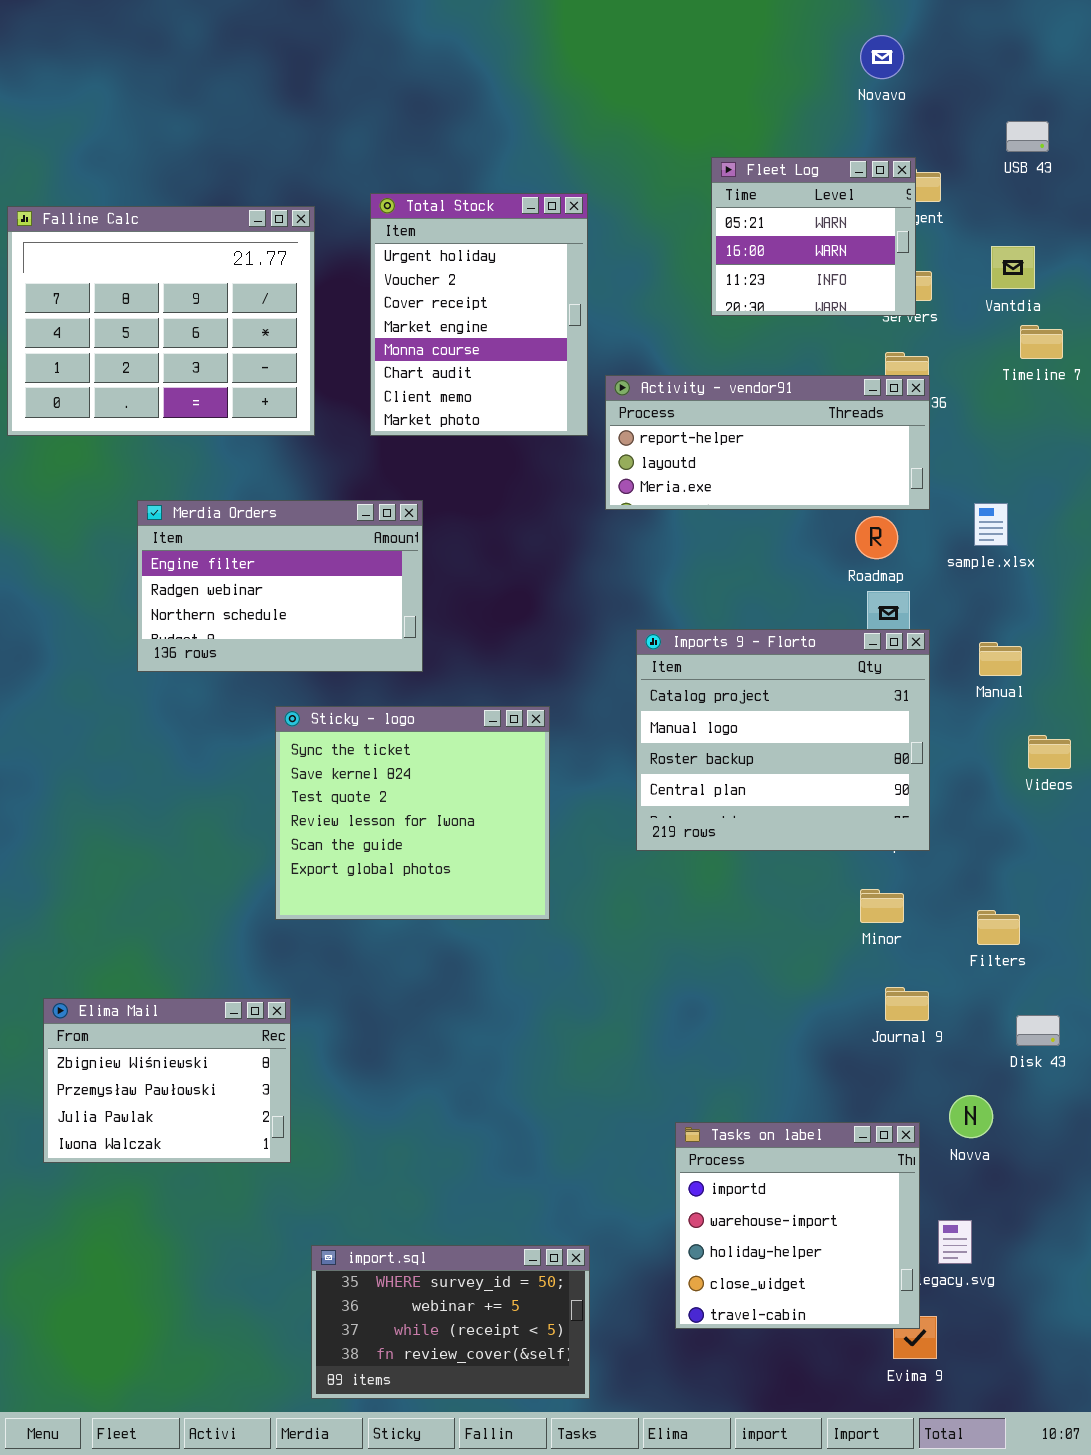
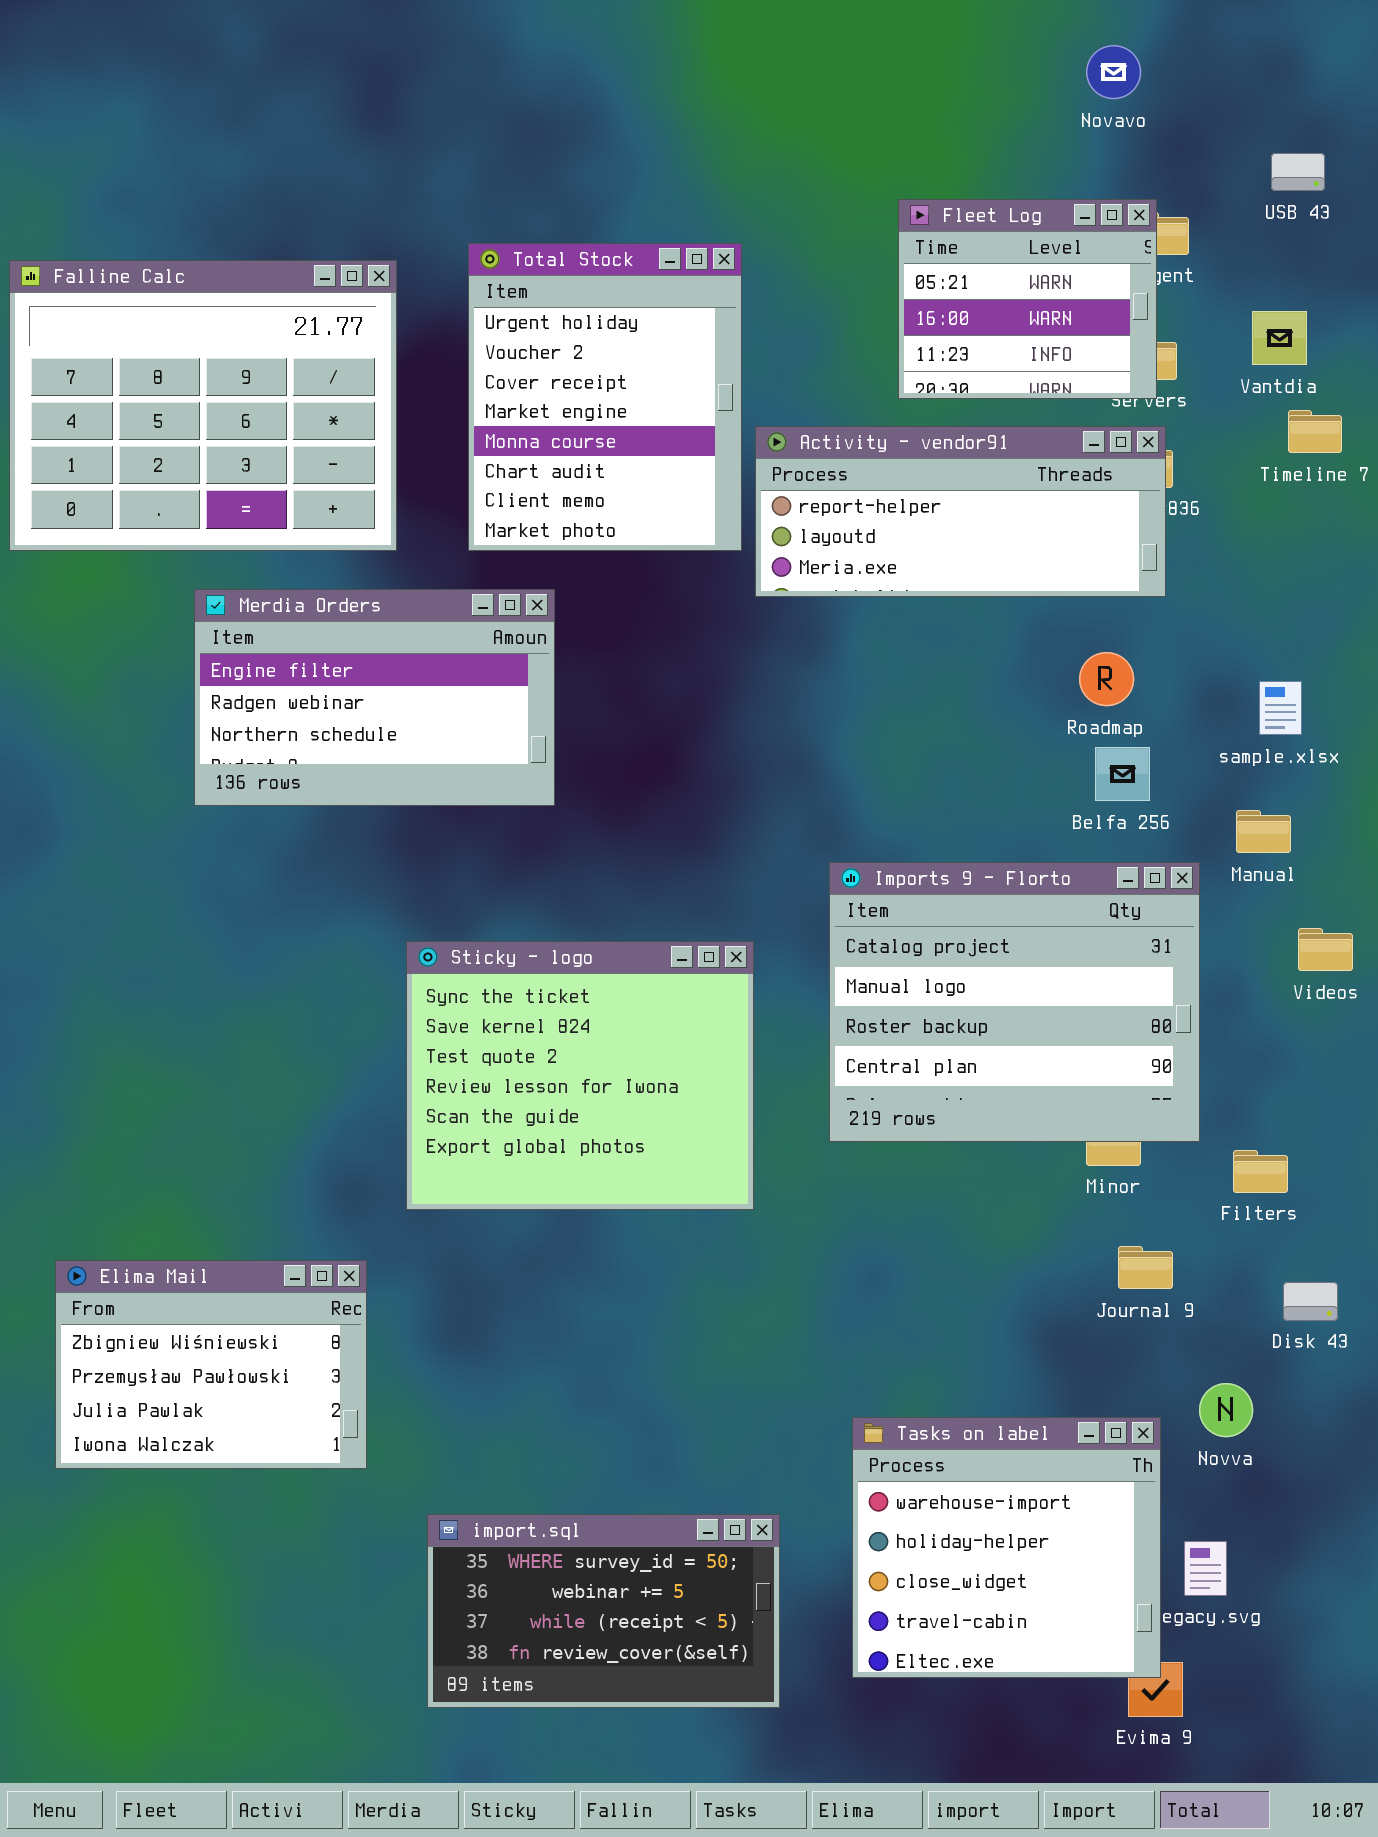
Activity - vendor91: [605,375,930,510] -> [755,426,1166,597], moved
Merdia Orders: [137,500,423,672] -> [194,589,555,806], moved
sample.xlsx: [974,503,1008,546] -> [1259,681,1302,735], moved
Imports 9 - Florto: [636,629,930,851] -> [829,862,1200,1142], moved
Sticky - logo: [275,706,550,920] -> [406,941,754,1210], moved
Tasks on label: [675,1122,920,1329] -> [852,1417,1161,1678], scrolled down 1 row
import.sql: [311,1245,590,1399] -> [427,1514,780,1708], moved

